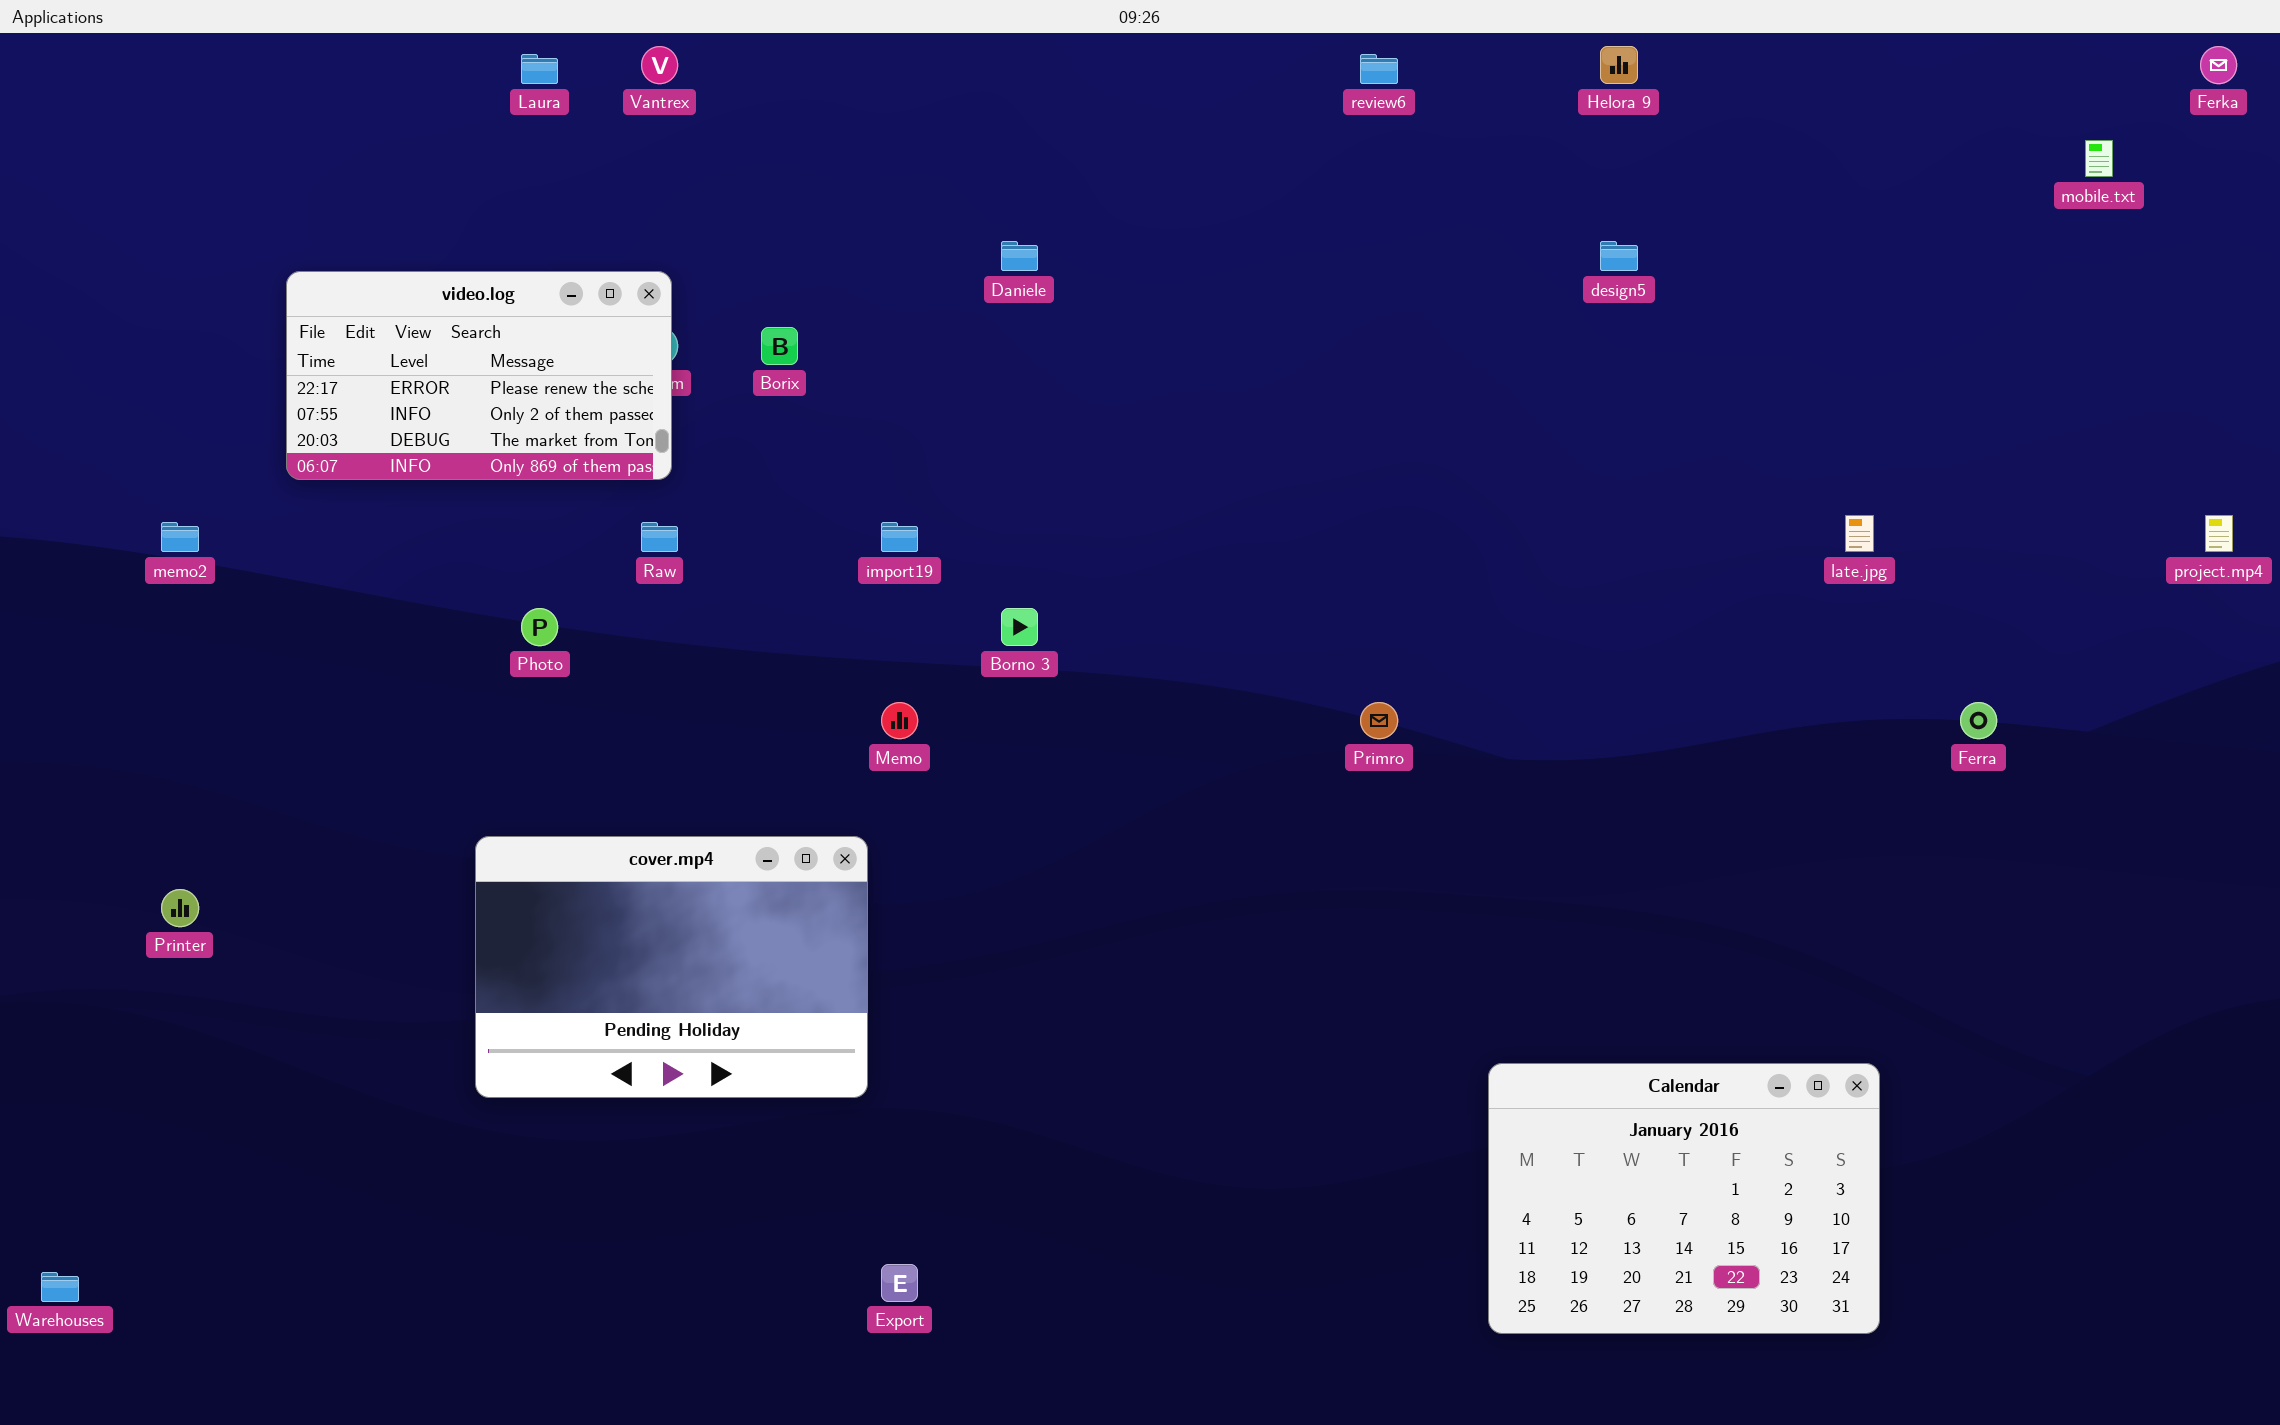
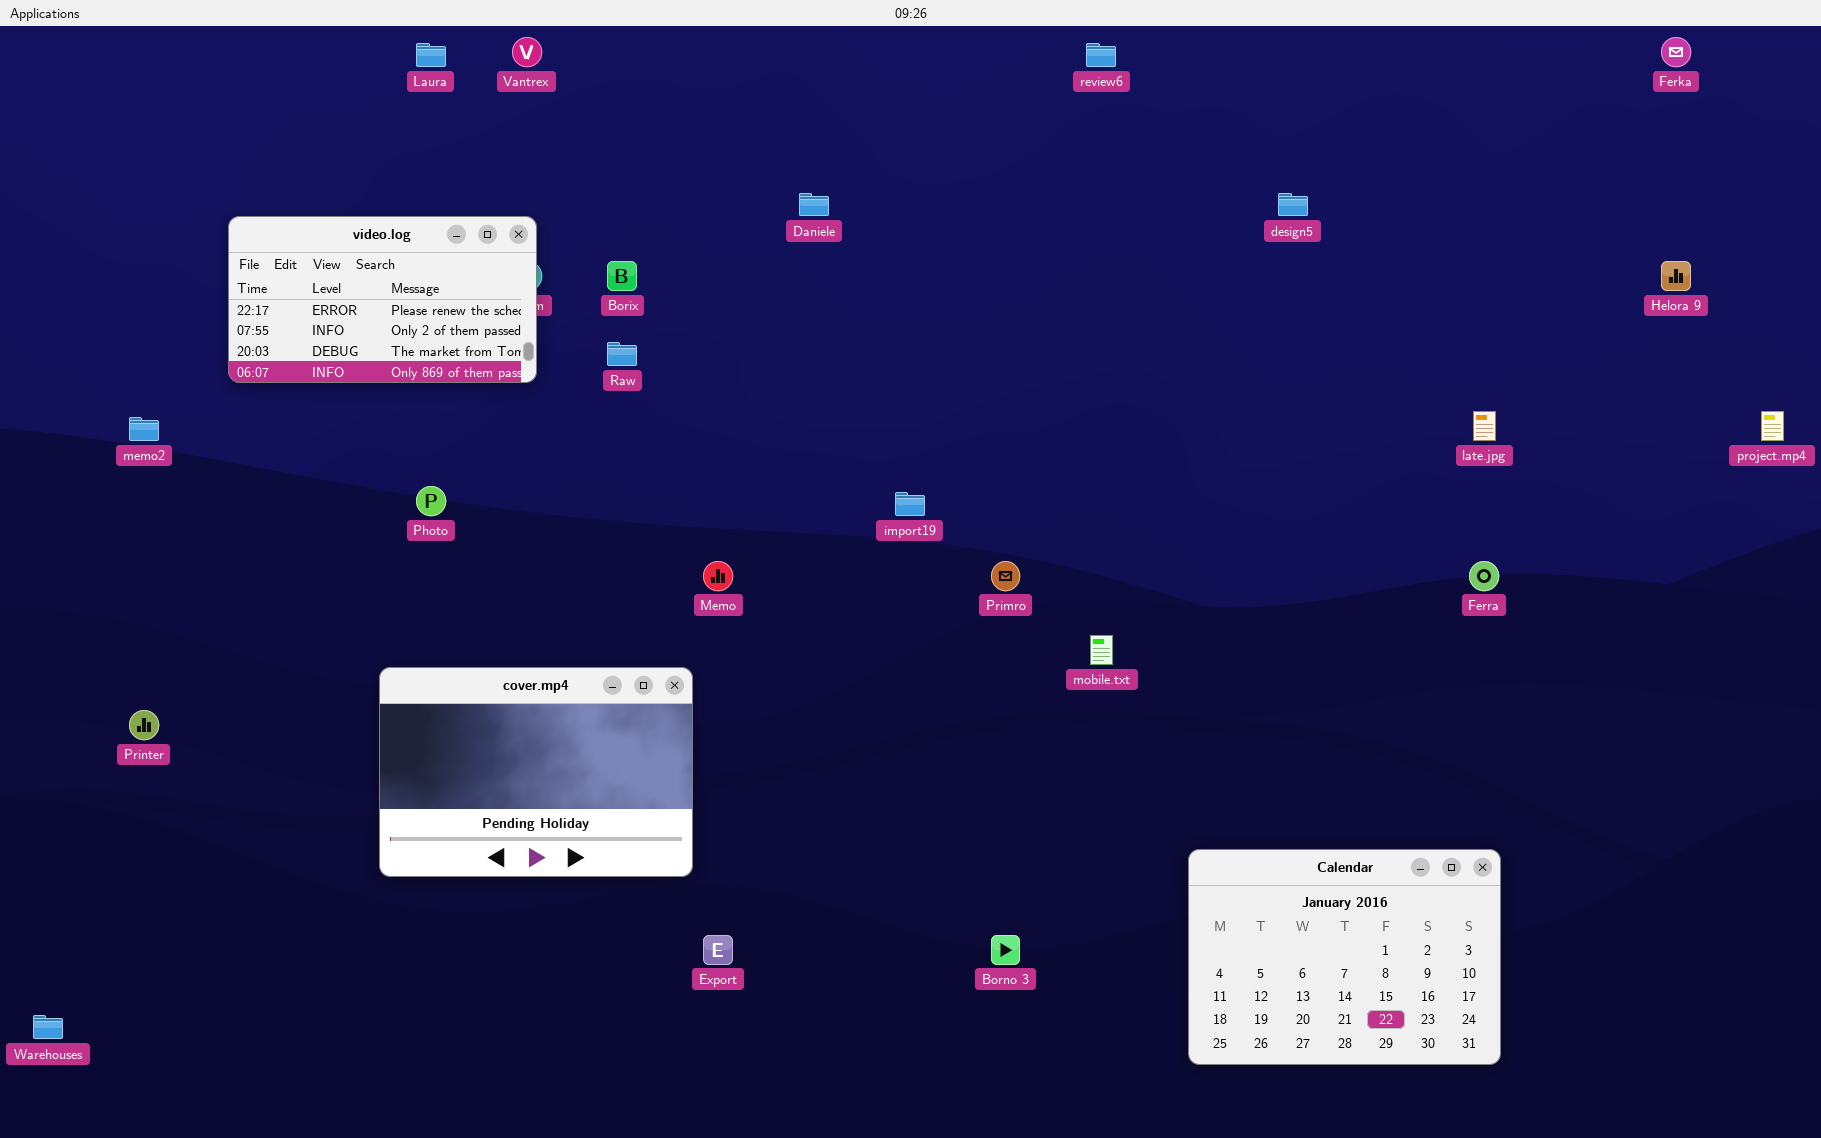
Helora 9: [1600,46,1638,84] -> [1661,261,1691,291], moved
Ferka: [2200,46,2237,84] -> [1661,37,1691,67], moved
mobile.txt: [2085,140,2113,177] -> [1090,635,1113,665], moved
Raw: [641,522,678,552] -> [607,342,637,366], moved
import19: [881,522,918,552] -> [895,492,925,516], moved
Borno 3: [1001,608,1038,646] -> [991,935,1020,965], moved
Primro: [1360,702,1398,739] -> [991,561,1020,591], moved
Ferra: [1960,702,1997,739] -> [1469,561,1499,591], moved
Export: [881,1264,918,1302] -> [703,935,733,965], moved

